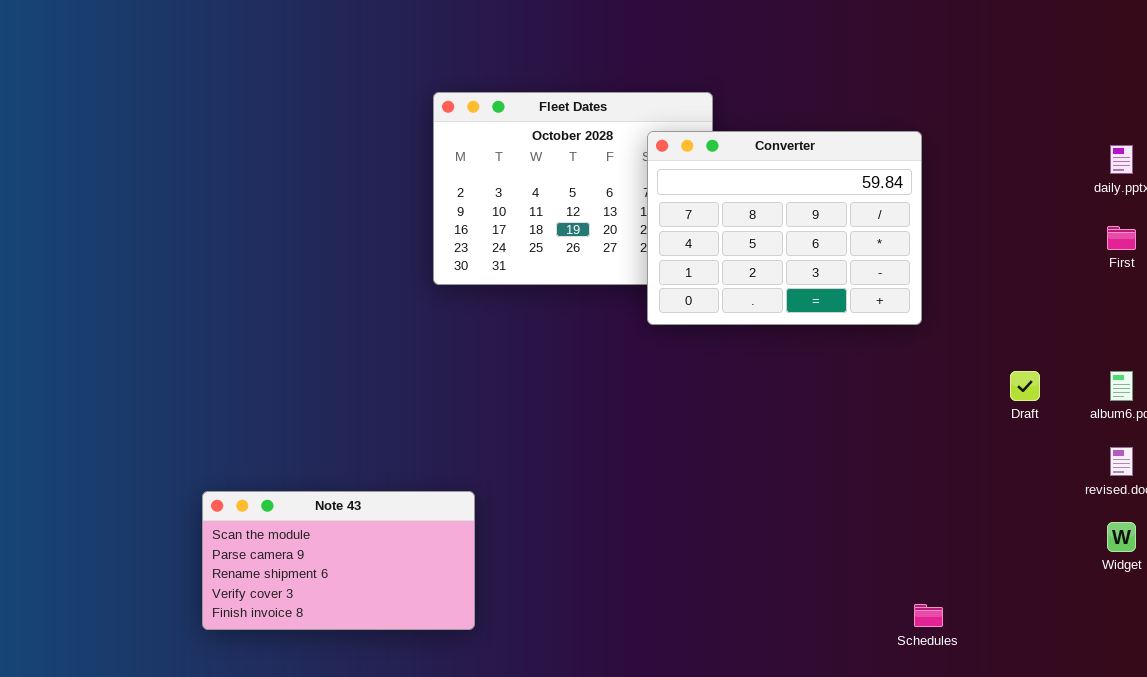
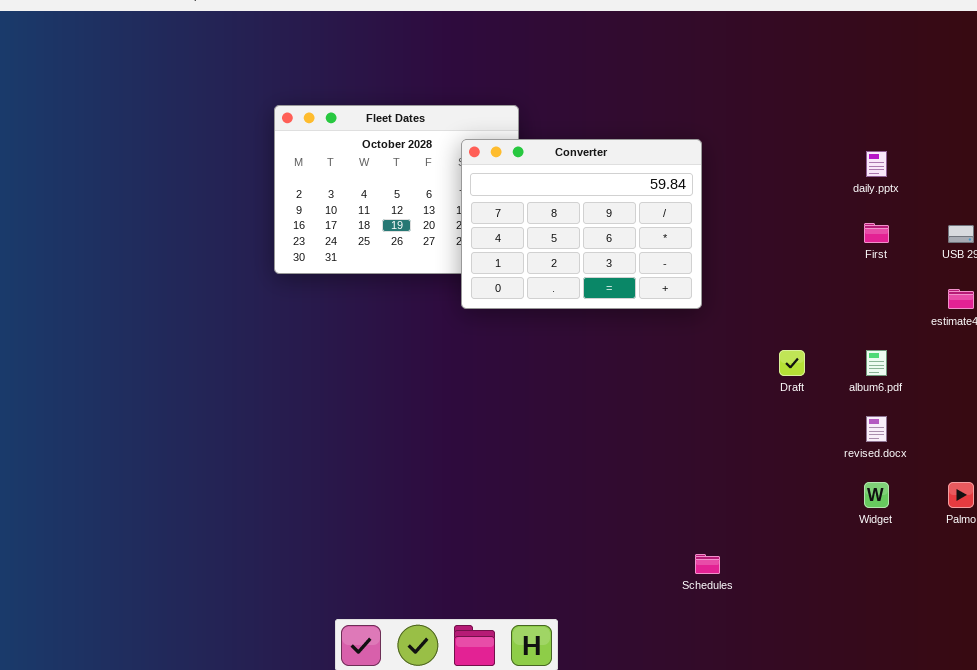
Note 43: [202,491,475,630] -> none, closed

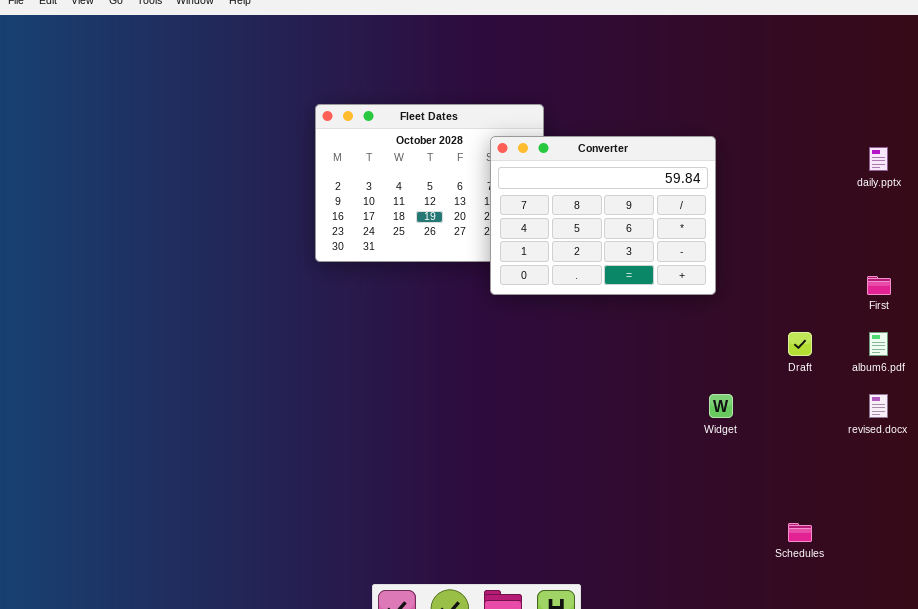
First: [864,223,889,243] -> [867,276,891,295], moved
Widget: [864,482,889,508] -> [709,394,733,418], moved
Schedules: [695,554,720,574] -> [788,523,812,542], moved

